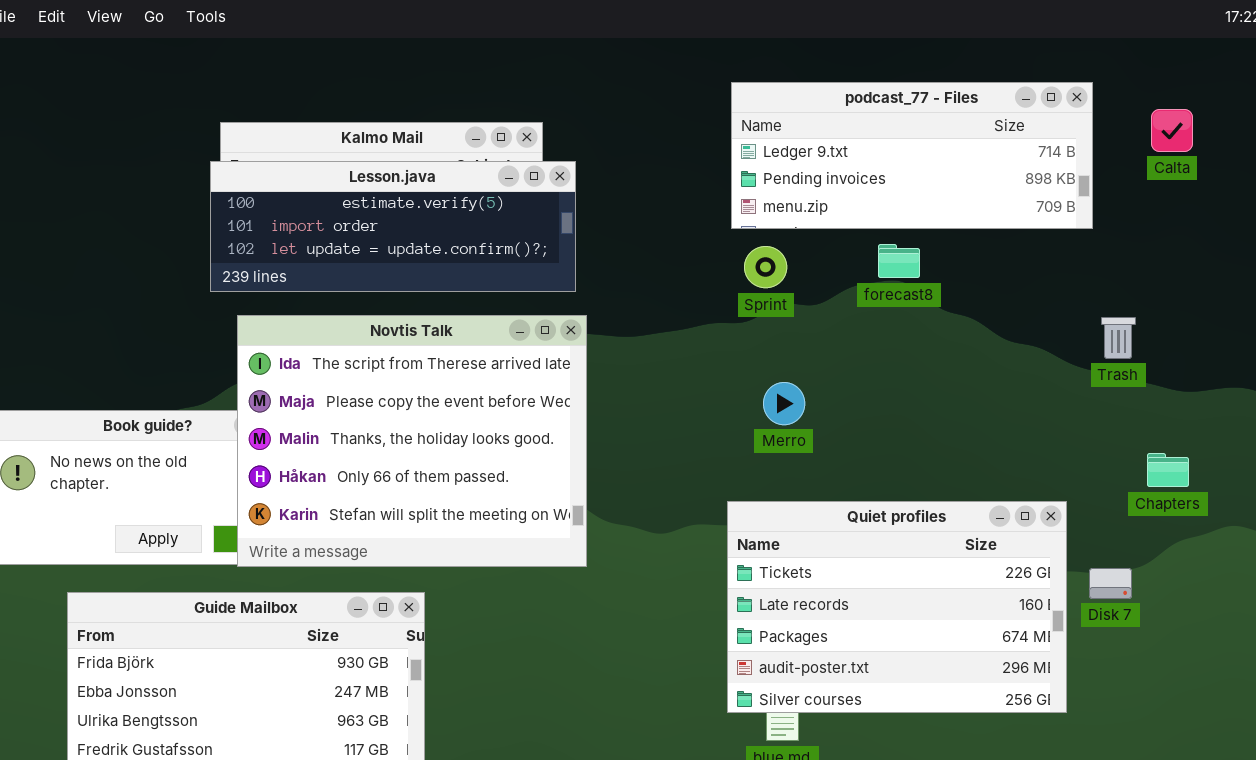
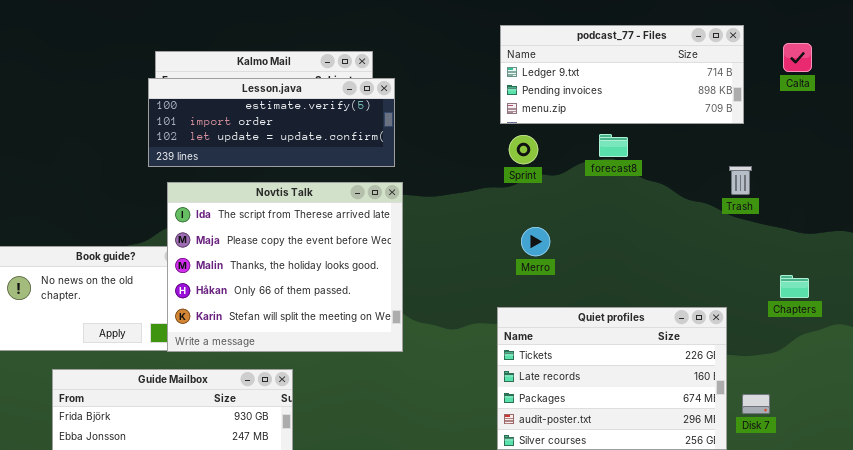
Trash: [1101,317,1136,359] -> [729,166,752,195], moved
Disk 7: [1089,568,1132,599] -> [742,394,770,414], moved

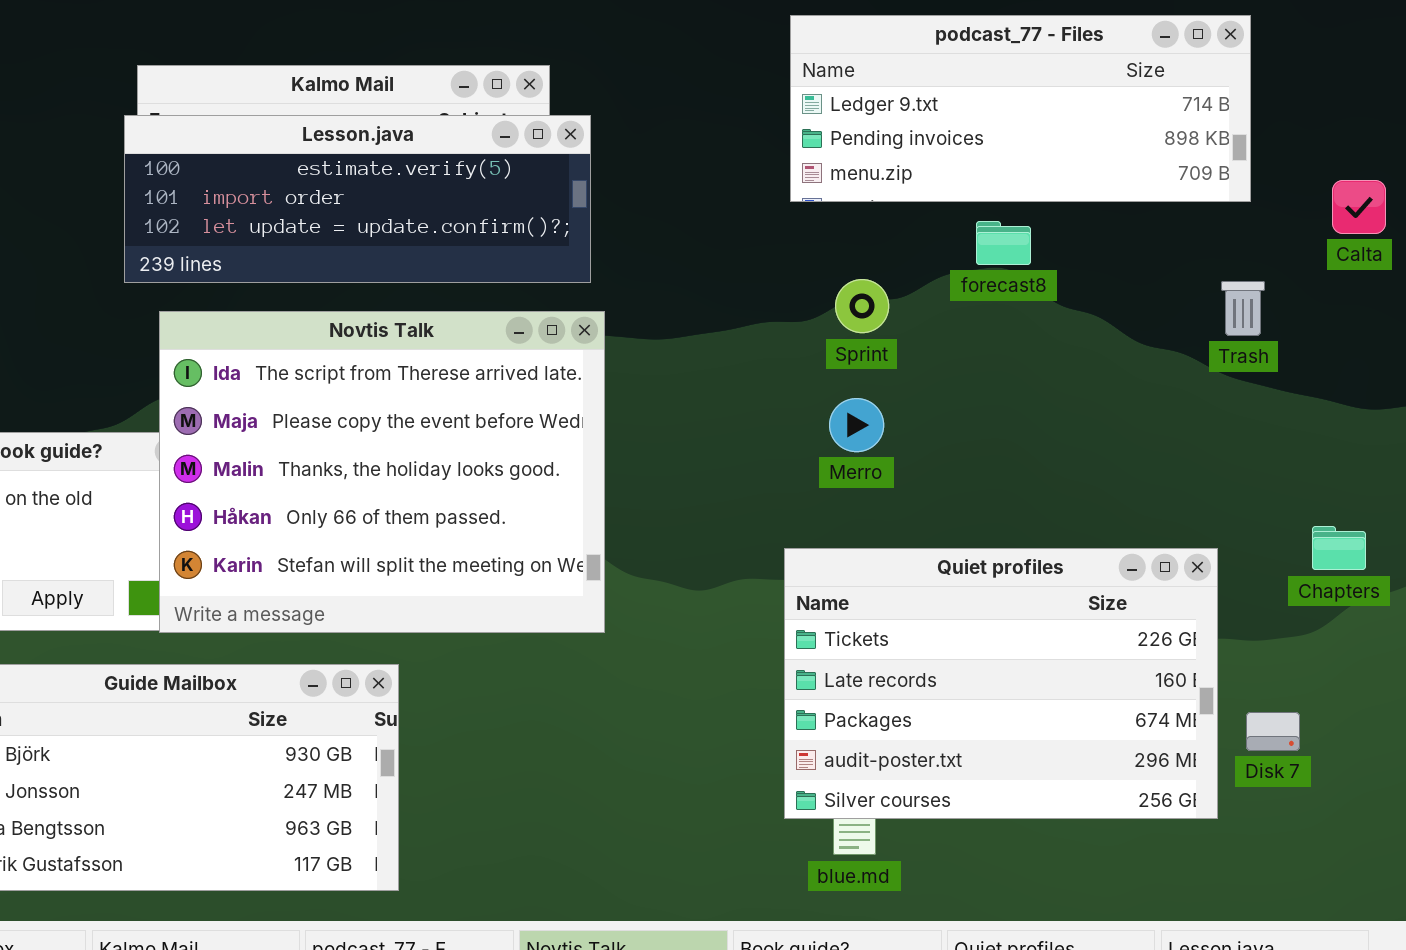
Calta: [783,43,812,72] -> [1332,180,1386,234], moved
Sprint: [509,135,538,164] -> [835,279,889,333], moved
Chapters: [780,275,809,298] -> [1312,526,1366,570], moved

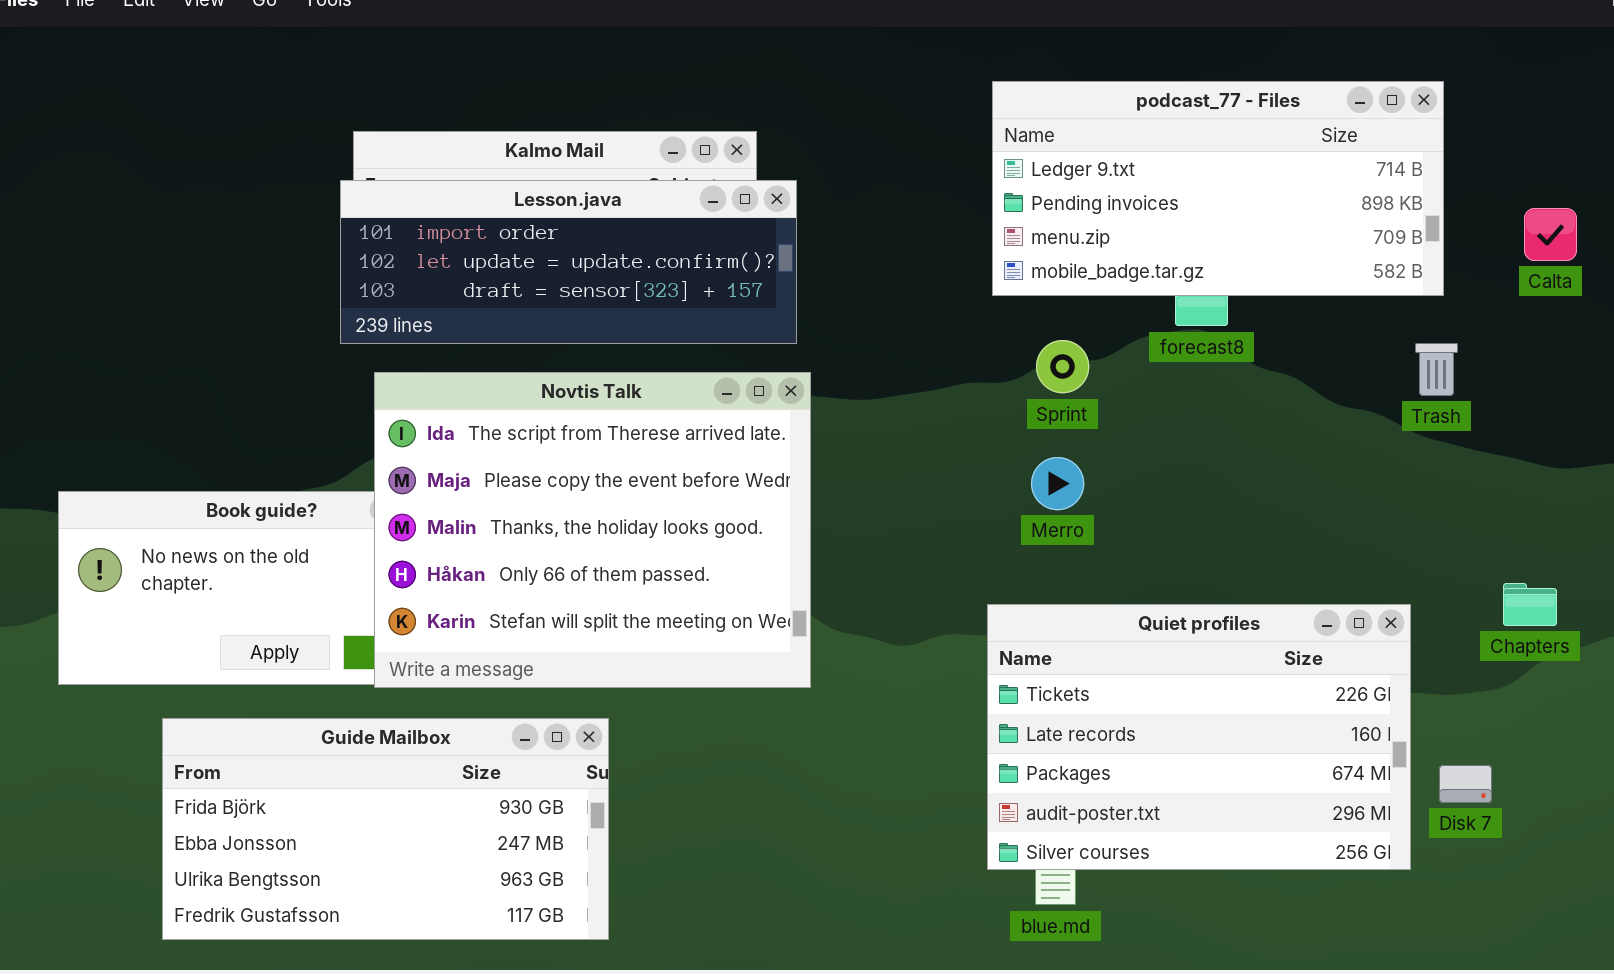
podcast_77 - Files: [790,15,1251,202] -> [992,81,1444,296], resized
Lesson.java: [124,115,591,283] -> [340,180,797,344], scrolled down 1 row
Calta: [1332,180,1386,234] -> [1524,208,1577,261], moved

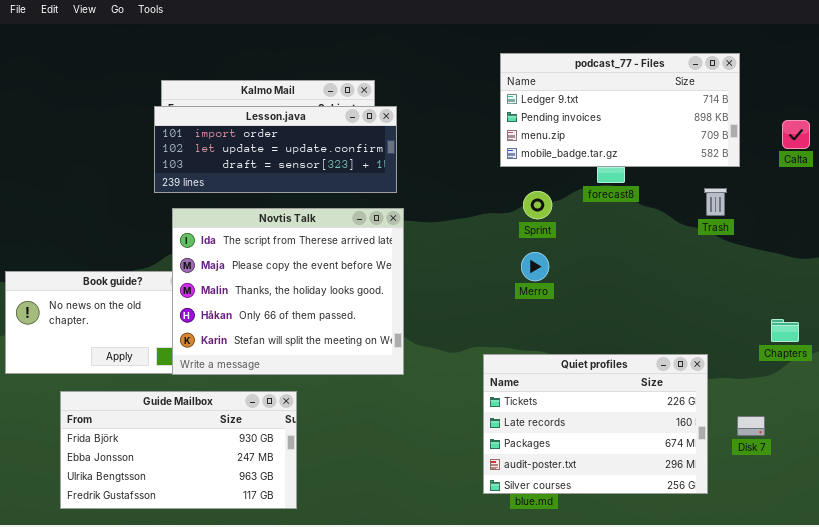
Trash: [1415,343,1458,396] -> [704,188,727,216], moved
Quiet profiles: [987,604,1411,870] -> [483,354,708,494], moved

